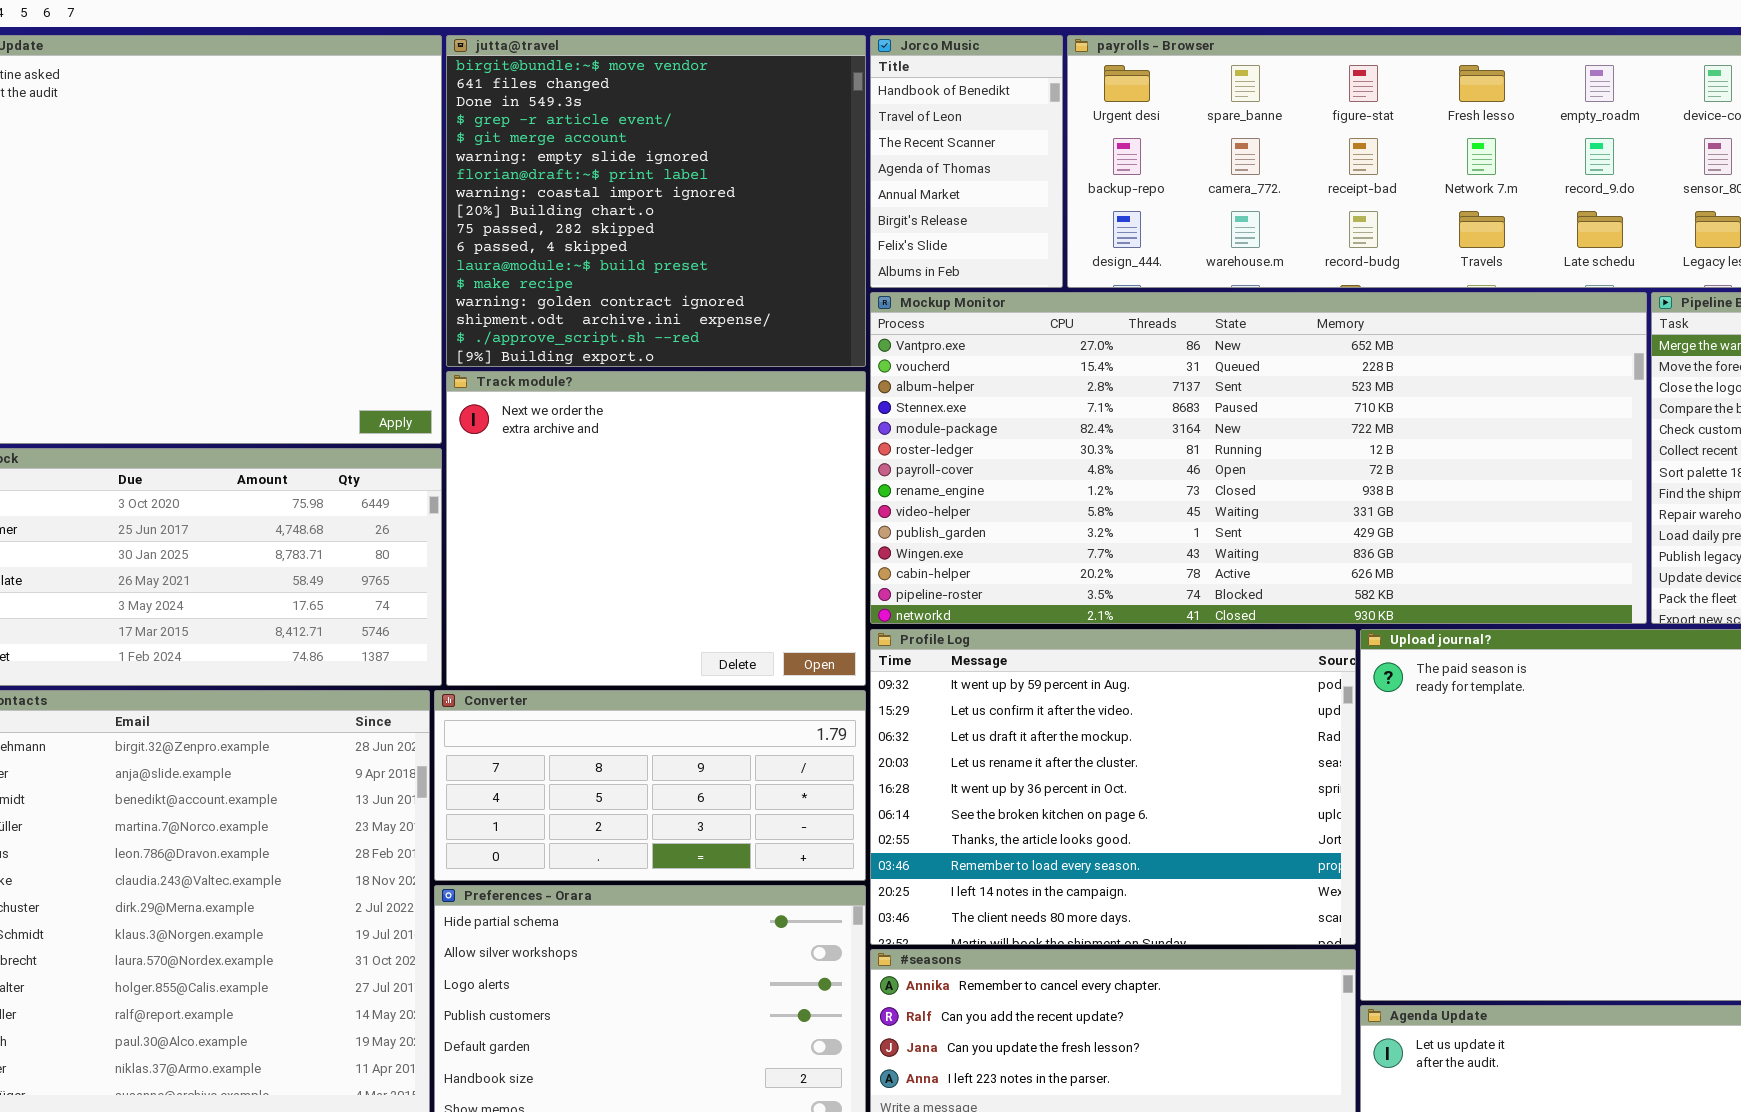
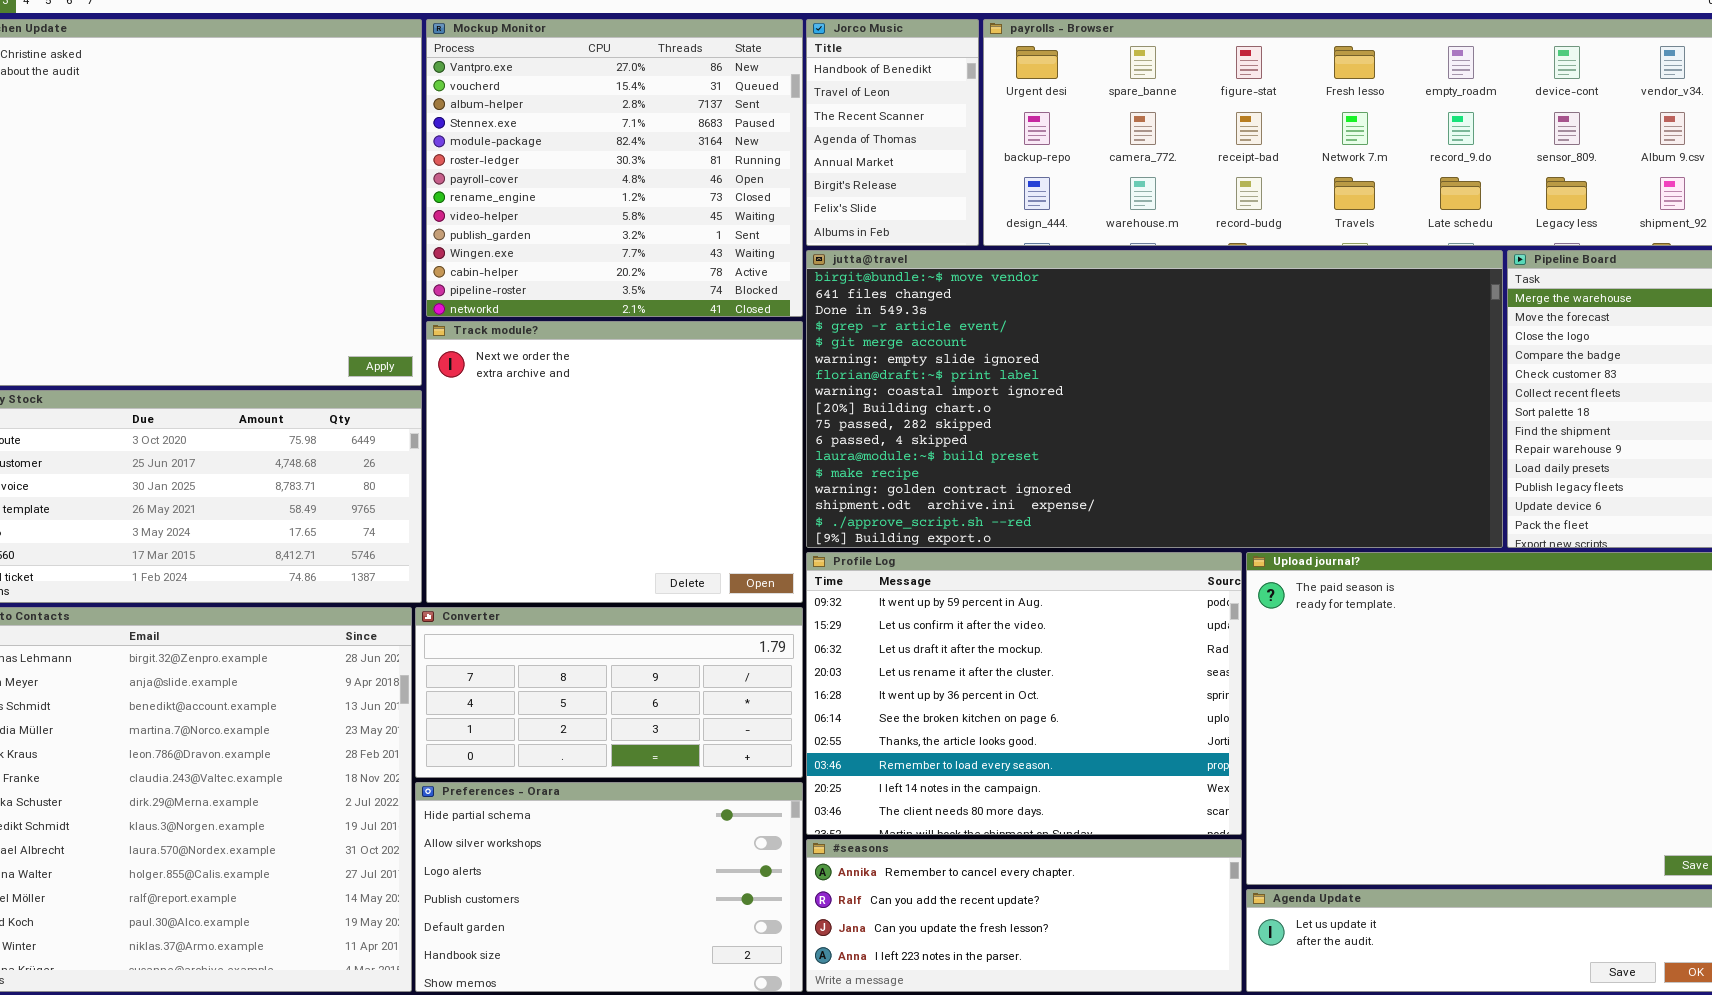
jutta@travel: [446,35,866,367] -> [806,250,1503,548], moved, resized
Mockup Monitor: [870,292,1647,624] -> [426,19,803,317], moved, resized

